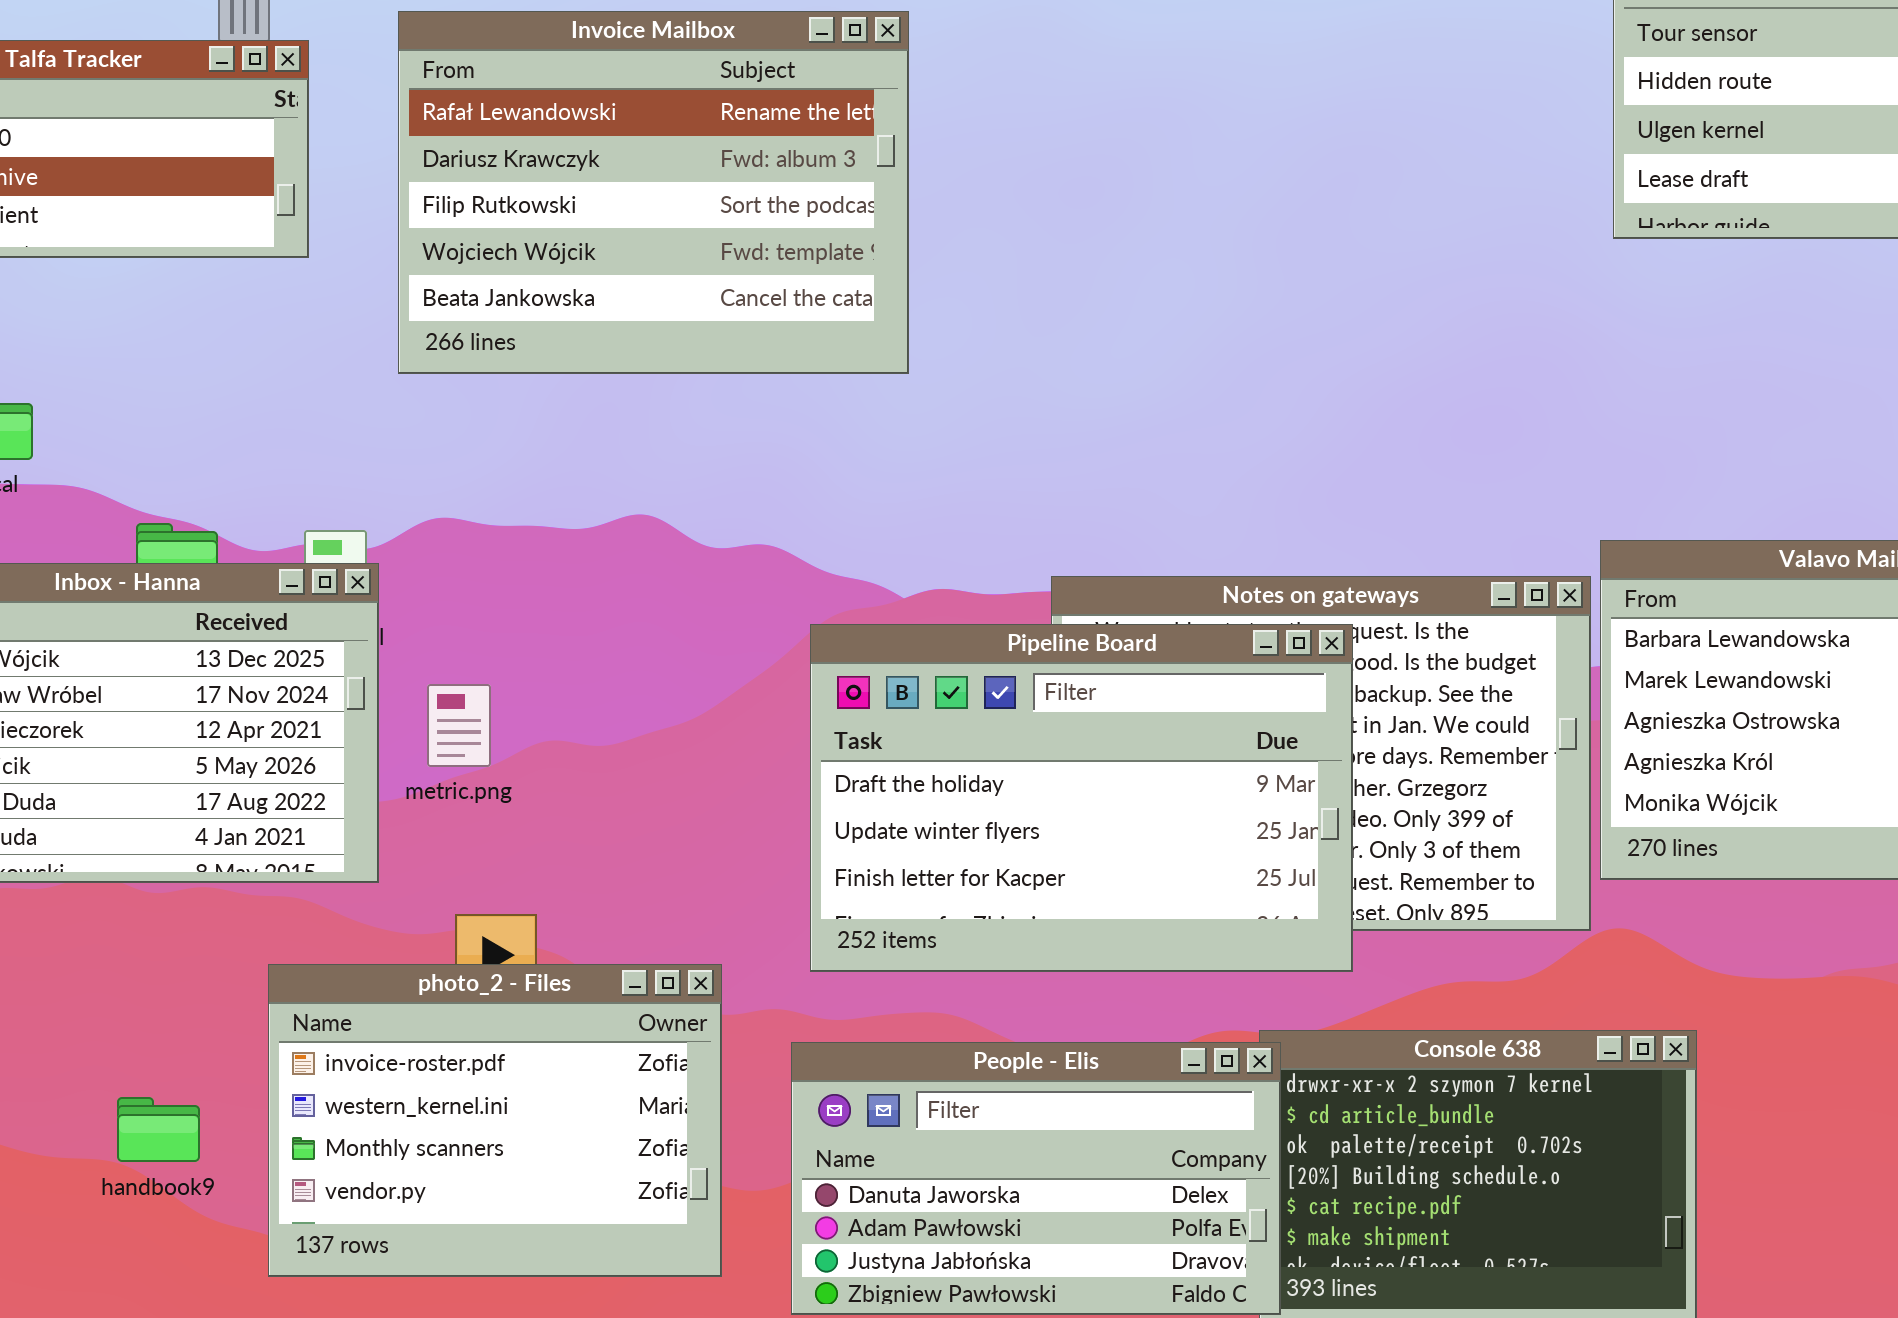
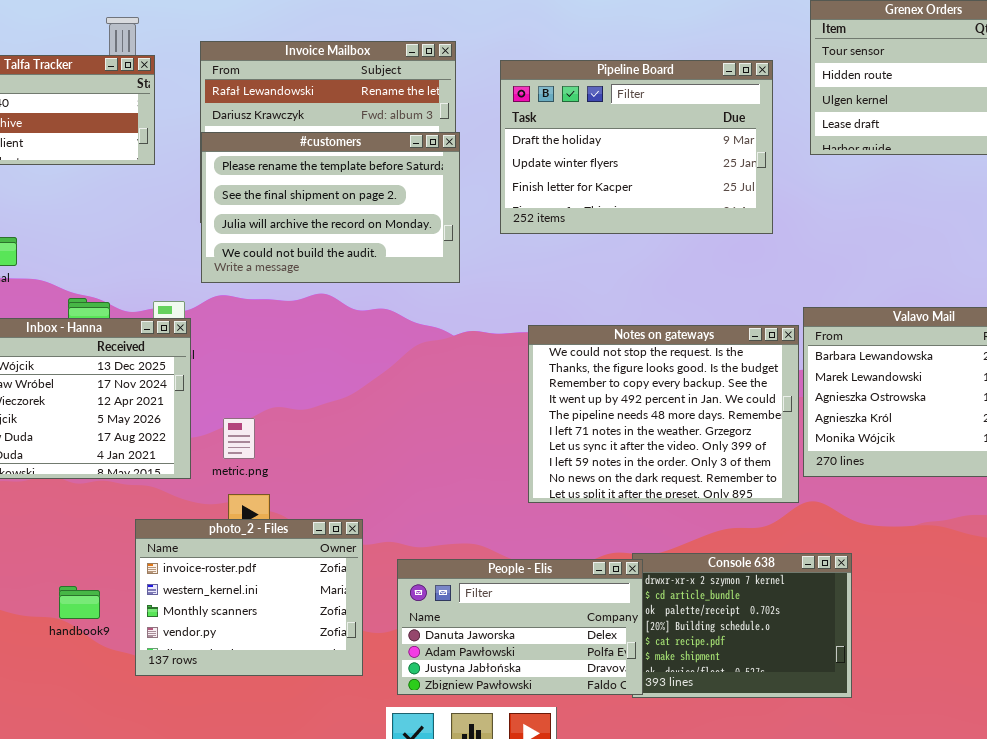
#customers: none -> [201,132,460,283], opened
Pipeline Board: [810,624,1353,972] -> [500,60,773,234], moved
metric.png: [427,684,491,767] -> [223,418,255,459], moved

